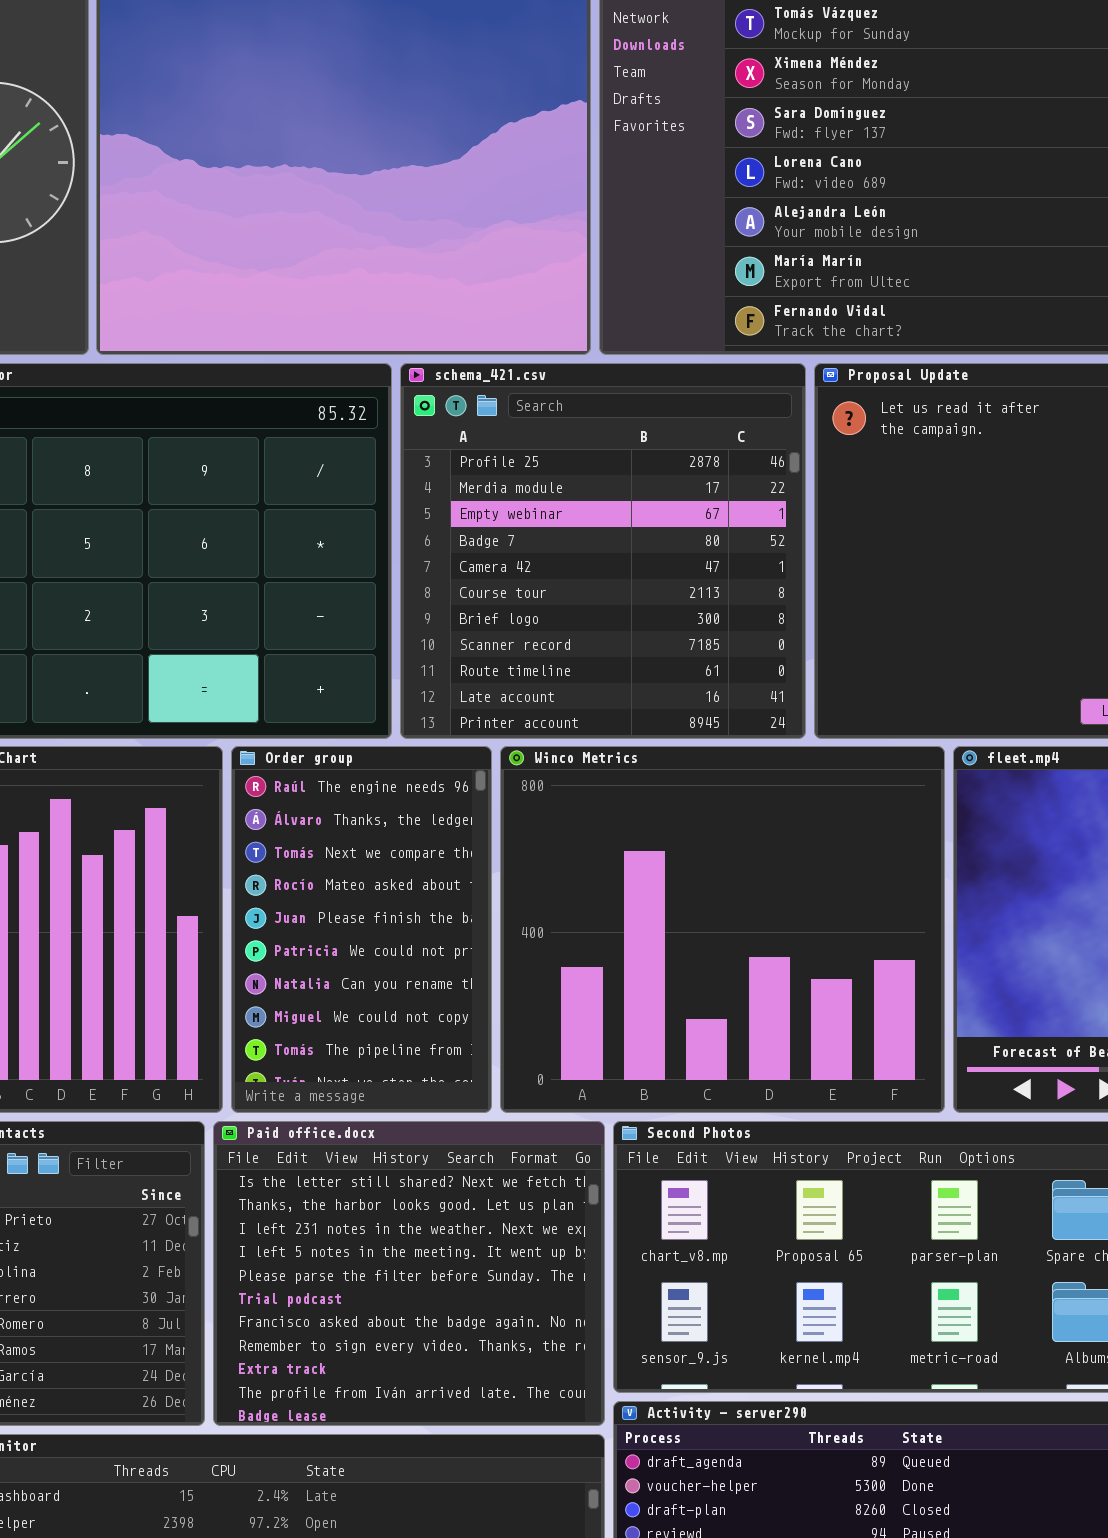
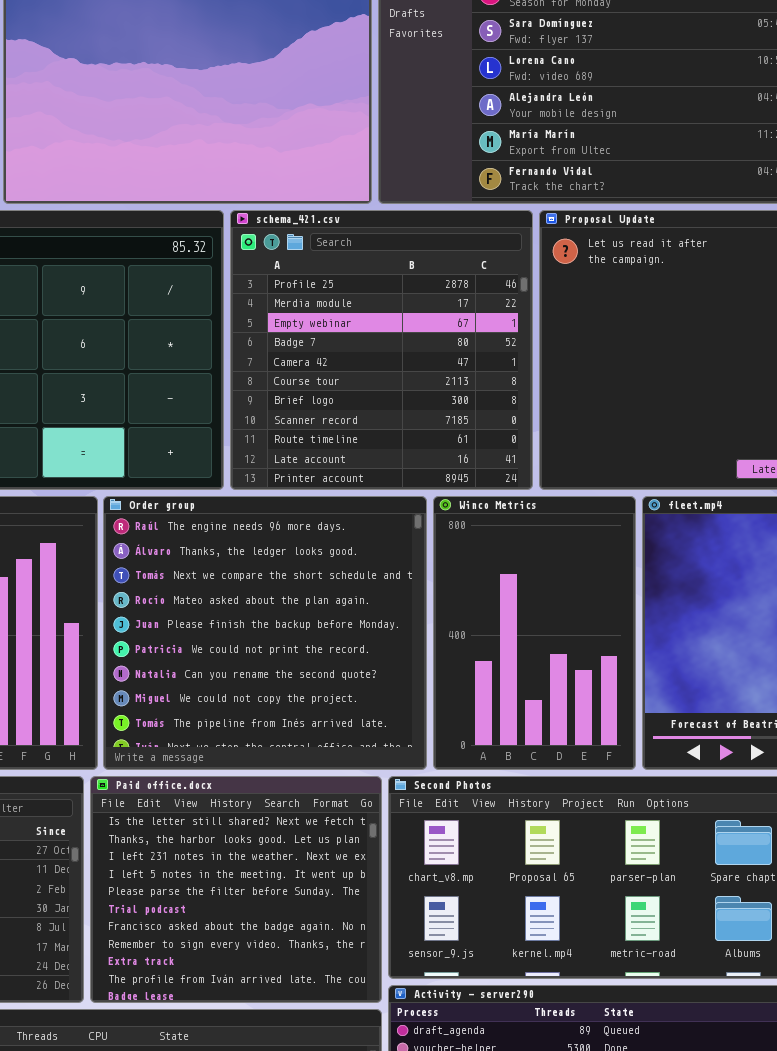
Order group: [231,746,492,1113] -> [103,496,427,770], resized
Winco Metrics: [500,746,945,1113] -> [433,496,636,770], resized

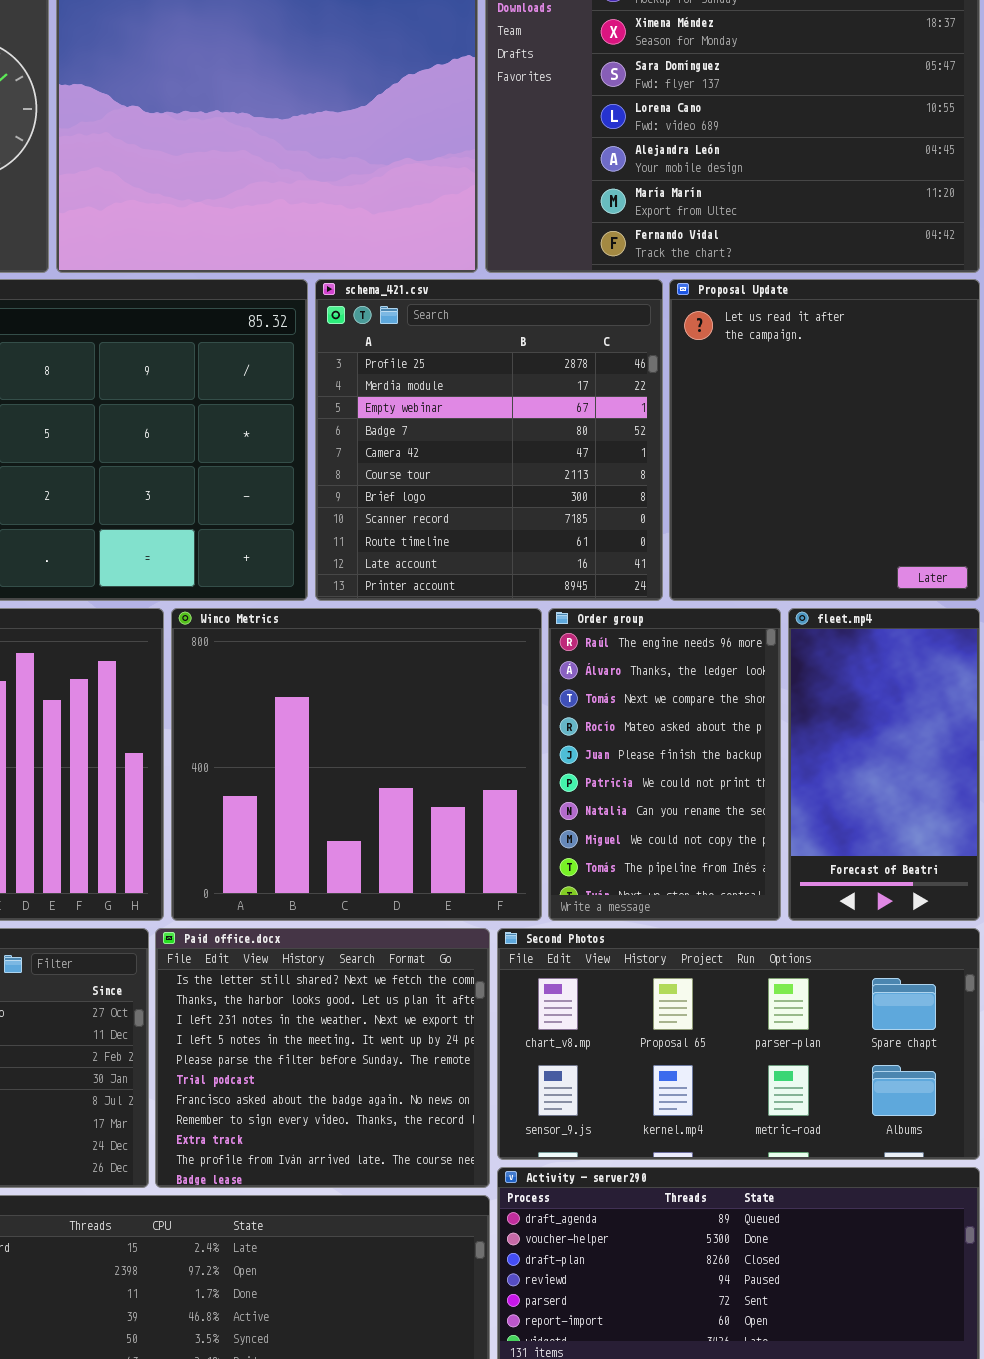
Order group: [103,496,427,770] -> [548,608,781,921], moved, resized
Winco Metrics: [433,496,636,770] -> [171,608,542,921], moved, resized

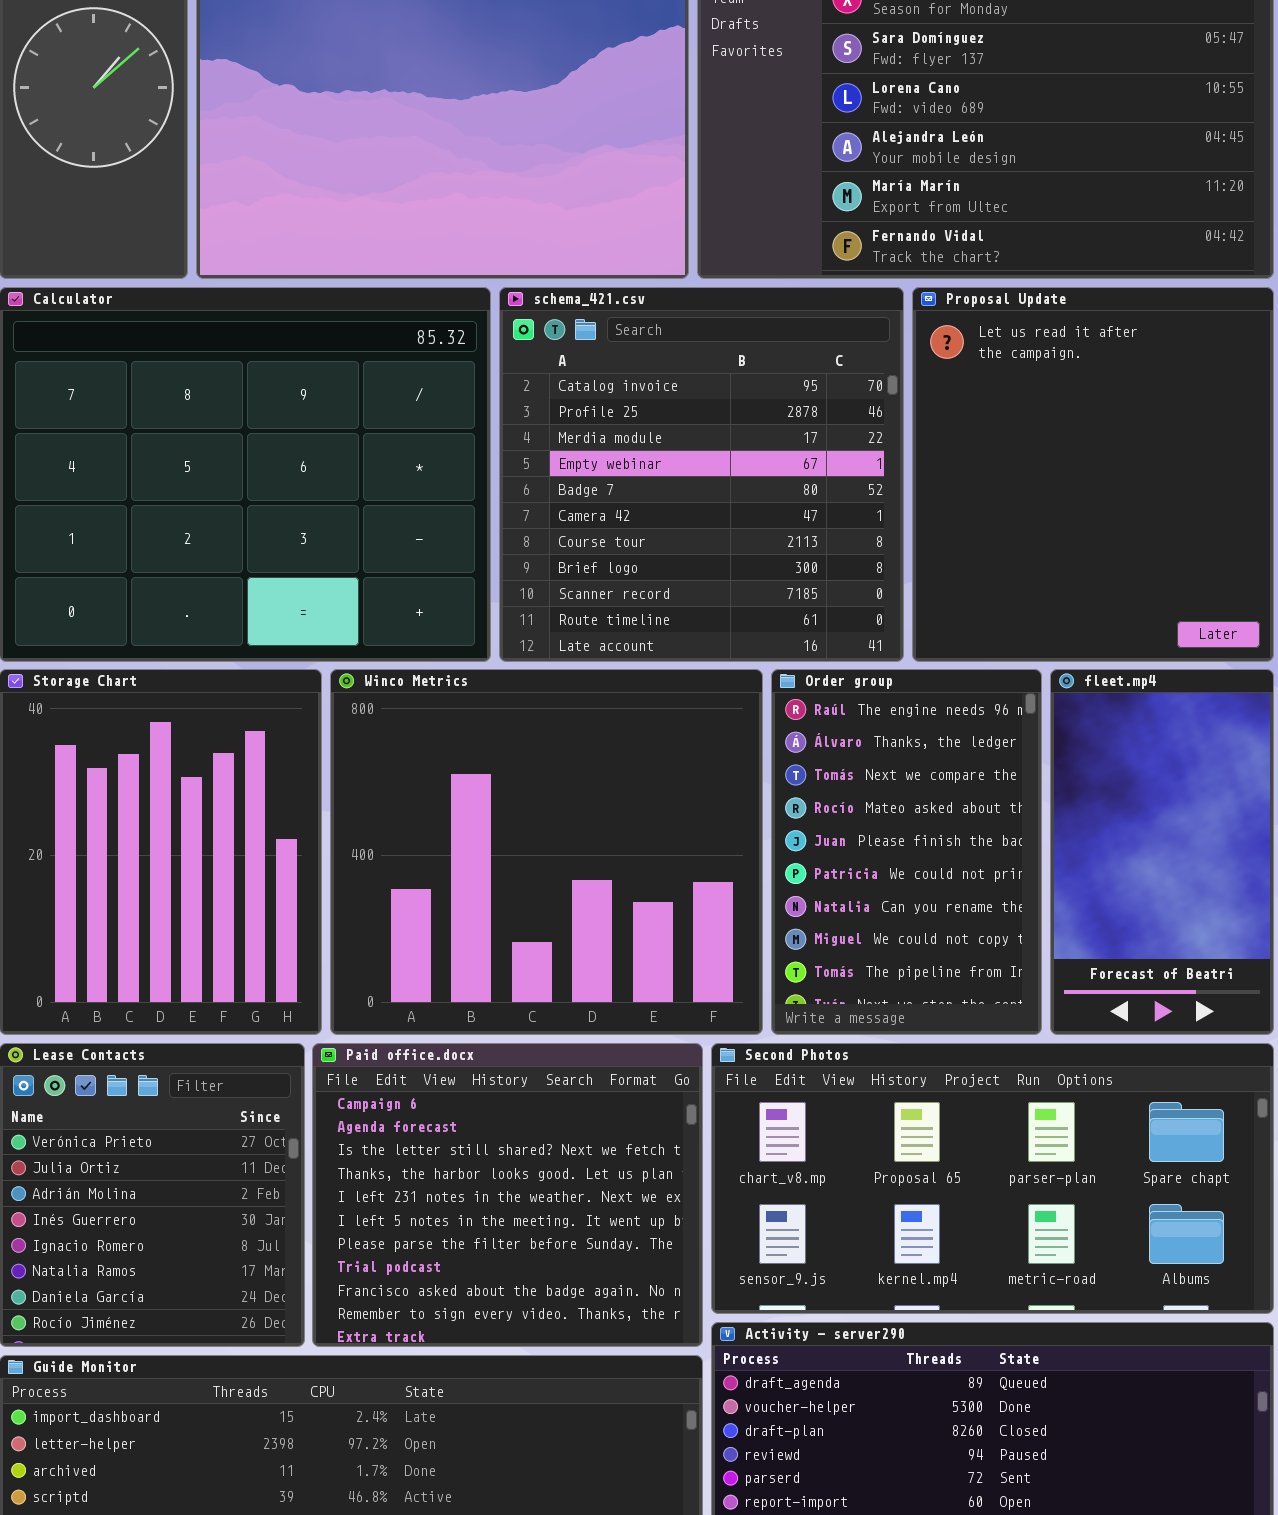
schema_421.csv: [315,279,663,601] -> [499,287,904,662], scrolled up 1 row
Paid office.docx: [155,928,490,1188] -> [312,1043,703,1347], scrolled up 2 rows

